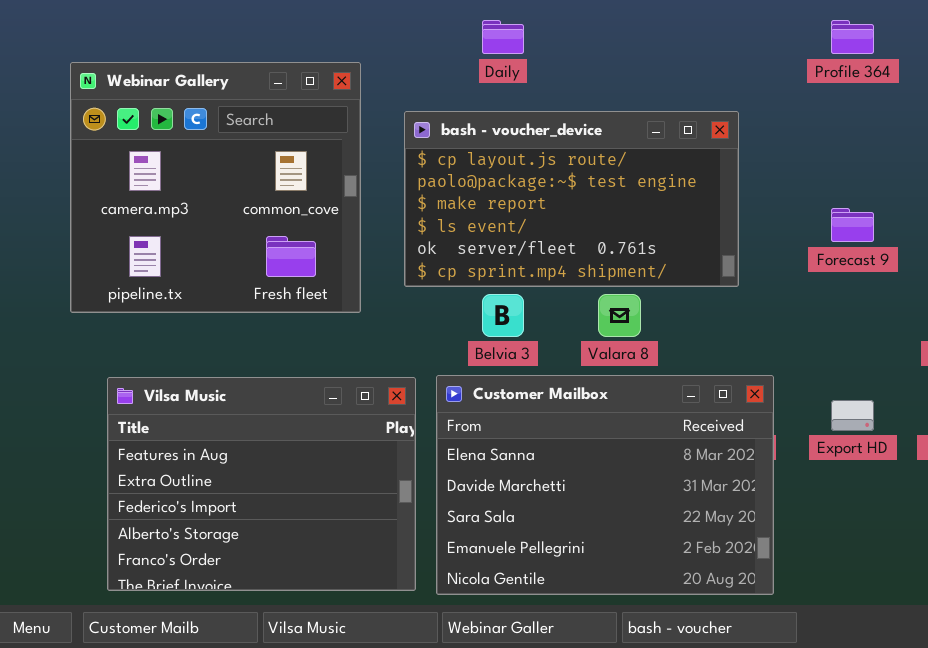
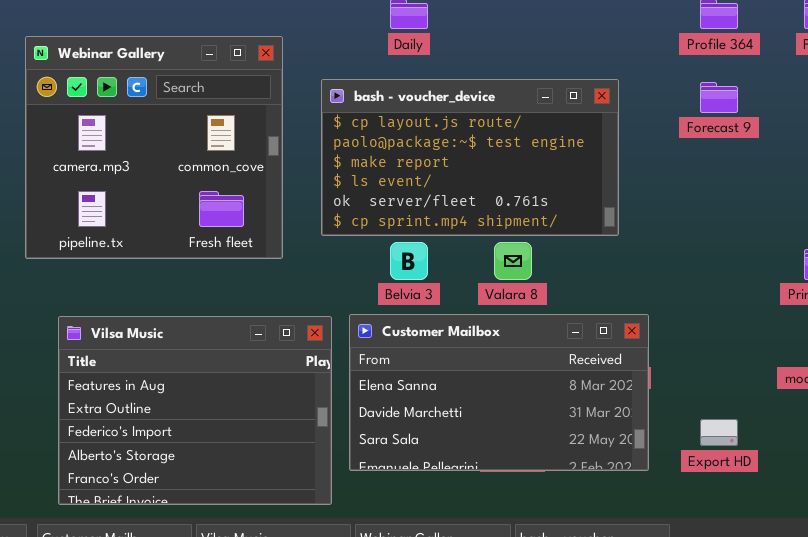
Forecast 9: [831,208,874,242] -> [700,82,738,113], moved
Customer Mailbox: [436,375,774,595] -> [349,314,649,471], resized
Export HD: [831,400,874,431] -> [700,419,738,446], moved

